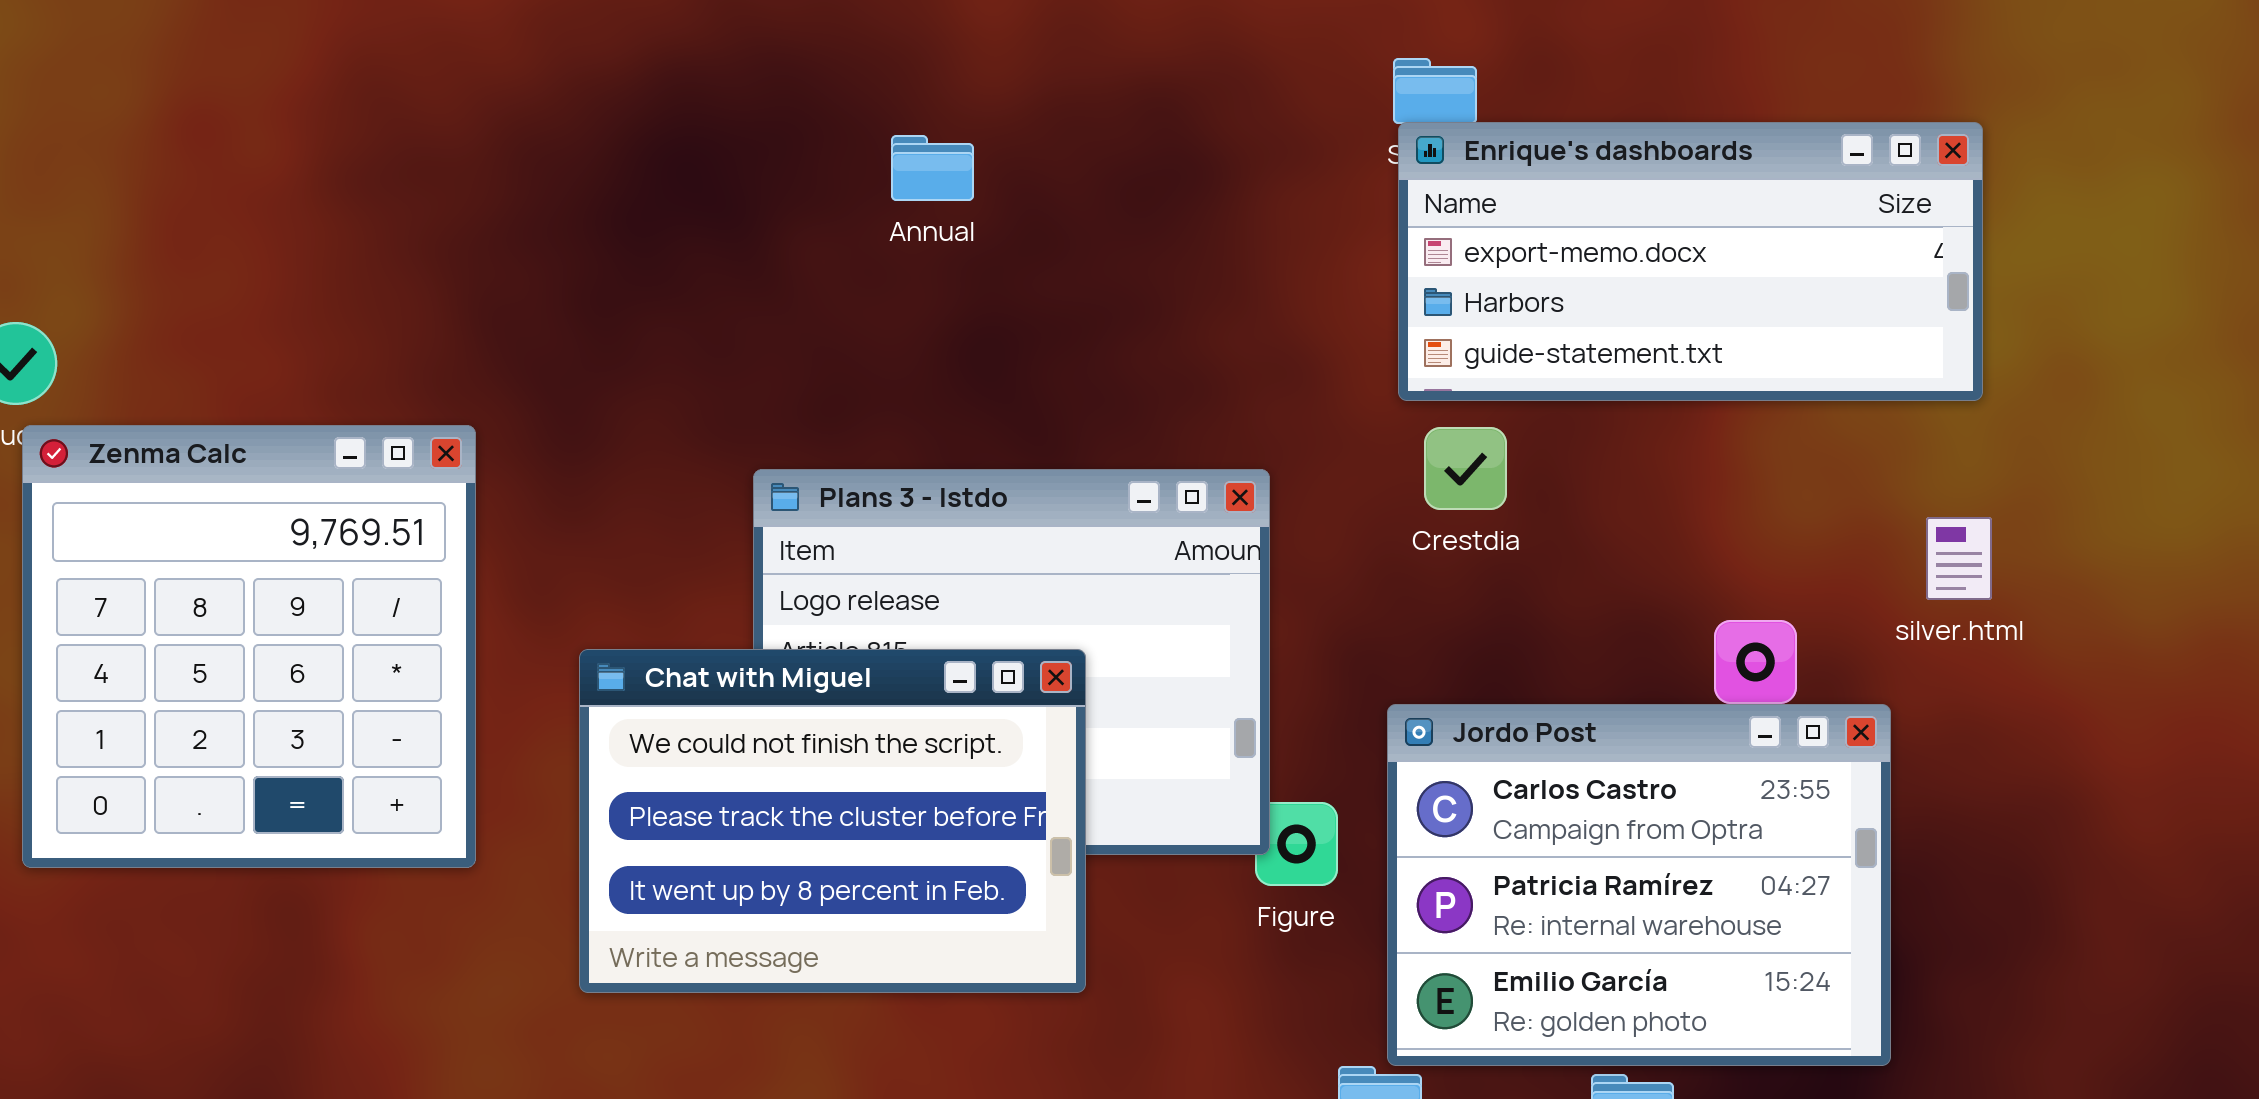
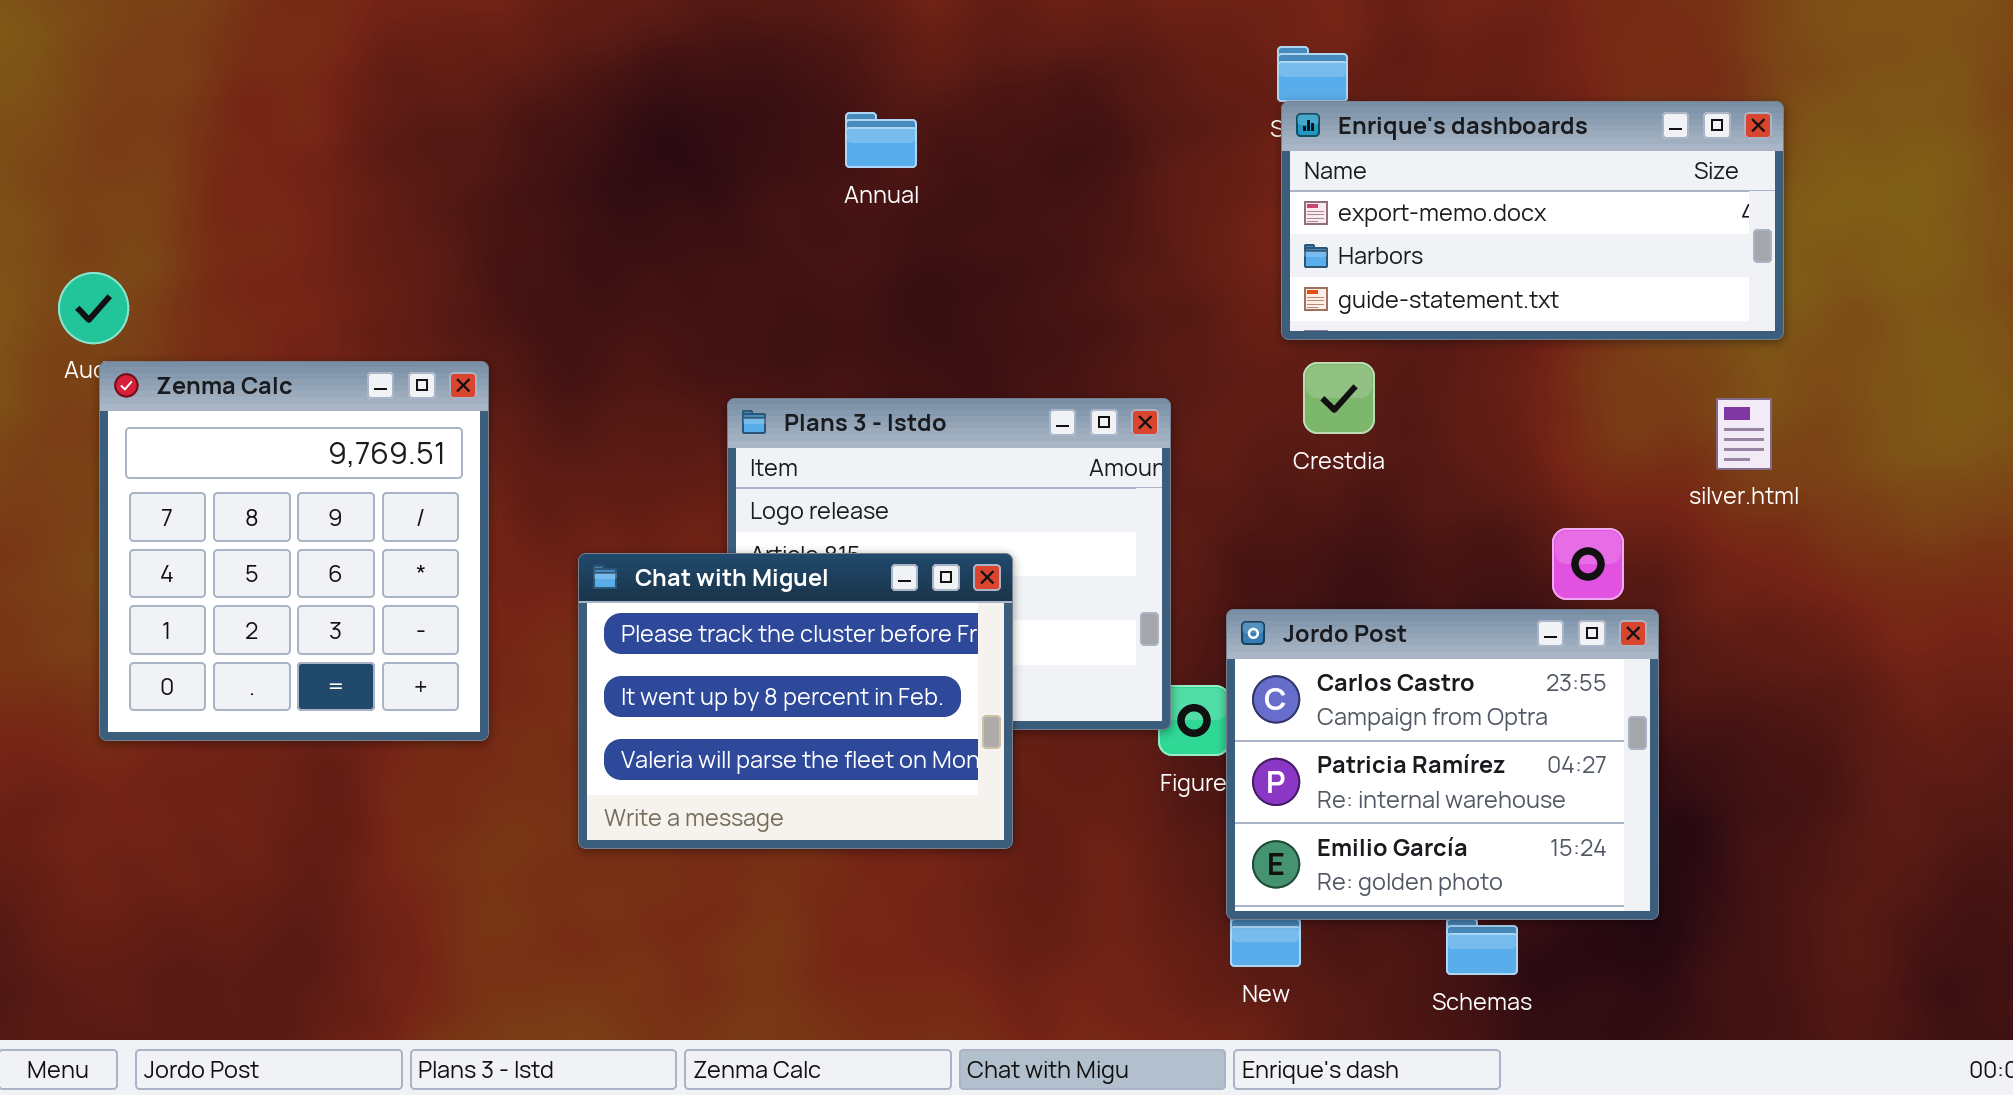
silver.html: [1926,517,1992,600] -> [1716,398,1772,470], moved
Chat with Miguel: [579,649,1086,993] -> [578,553,1013,849], scrolled down 1 row
Jordo Post: [1387,704,1891,1066] -> [1226,609,1659,920], moved

